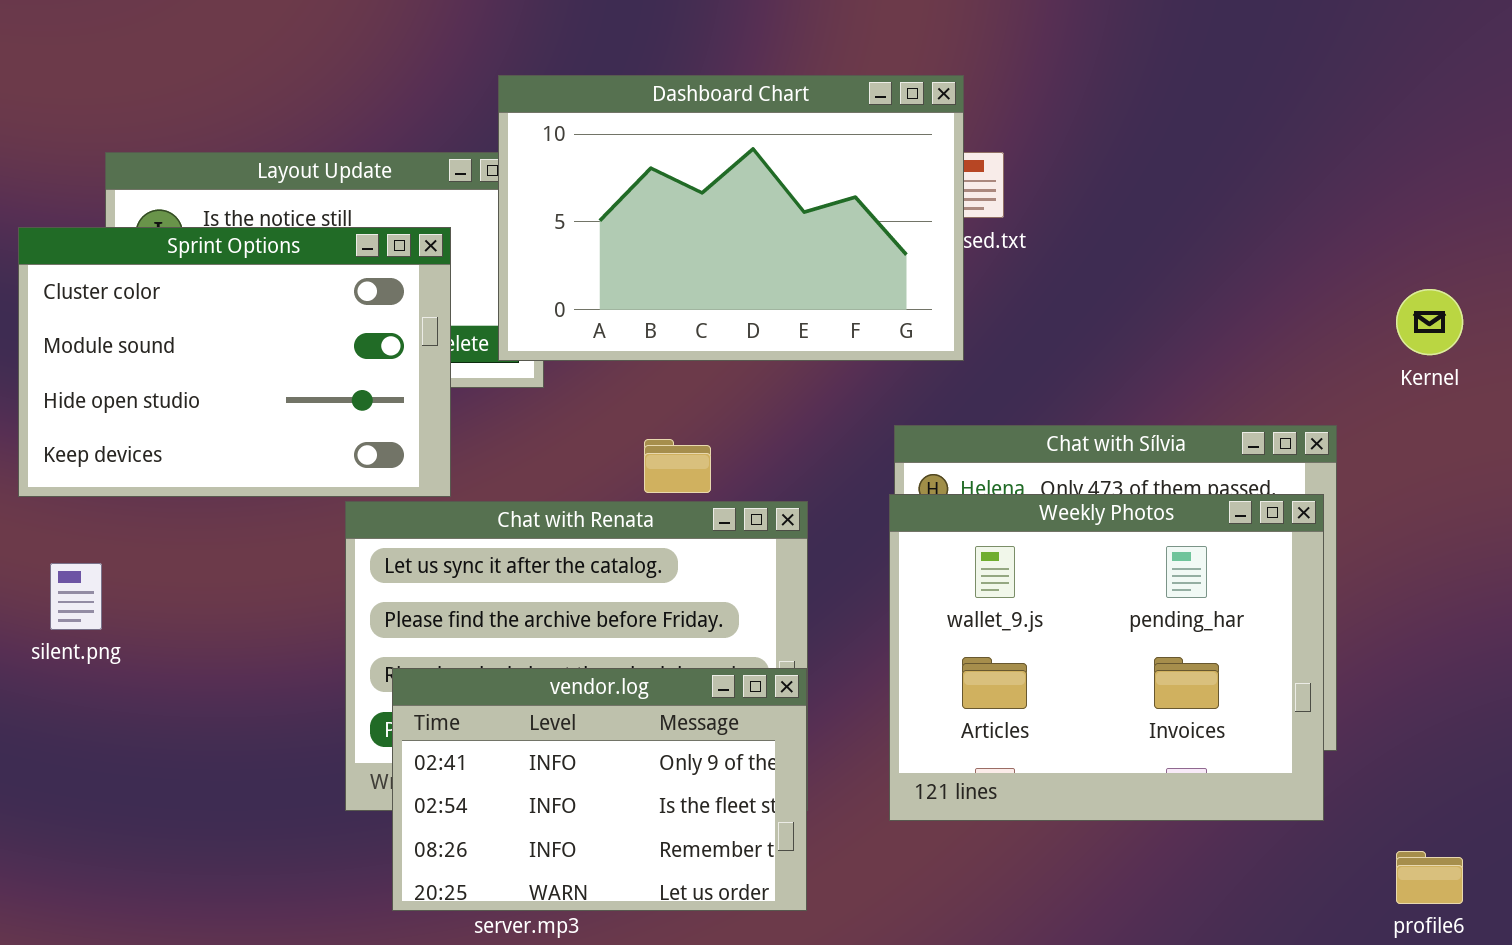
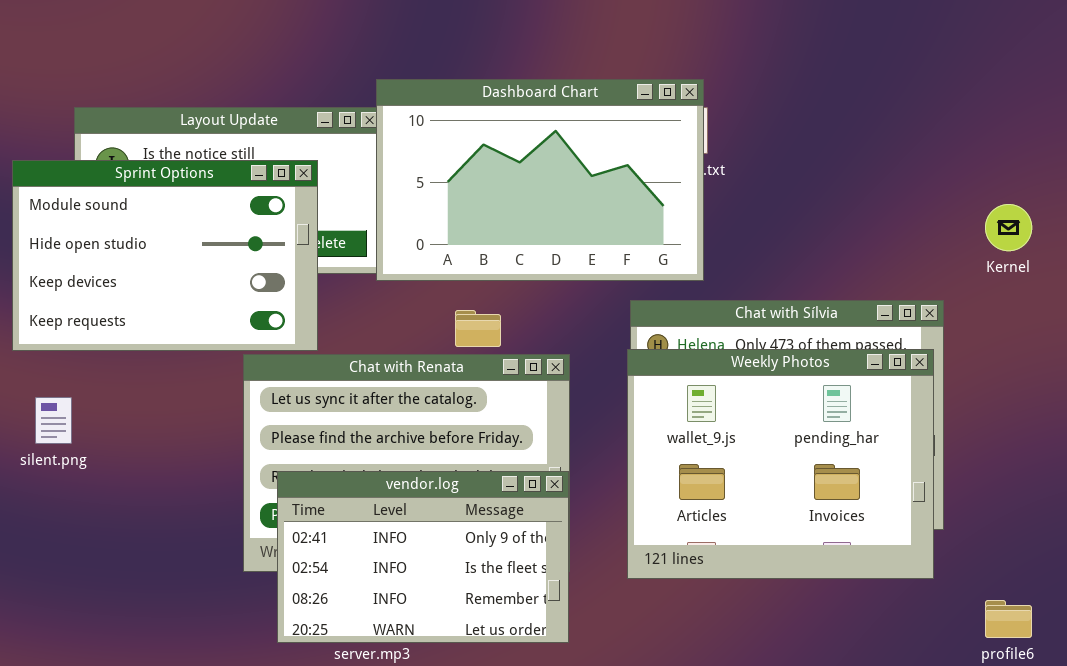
Dashboard Chart: [498,75,964,361] -> [376,79,704,281], moved
Sprint Options: [18,227,451,497] -> [12,160,318,351], scrolled down 1 row

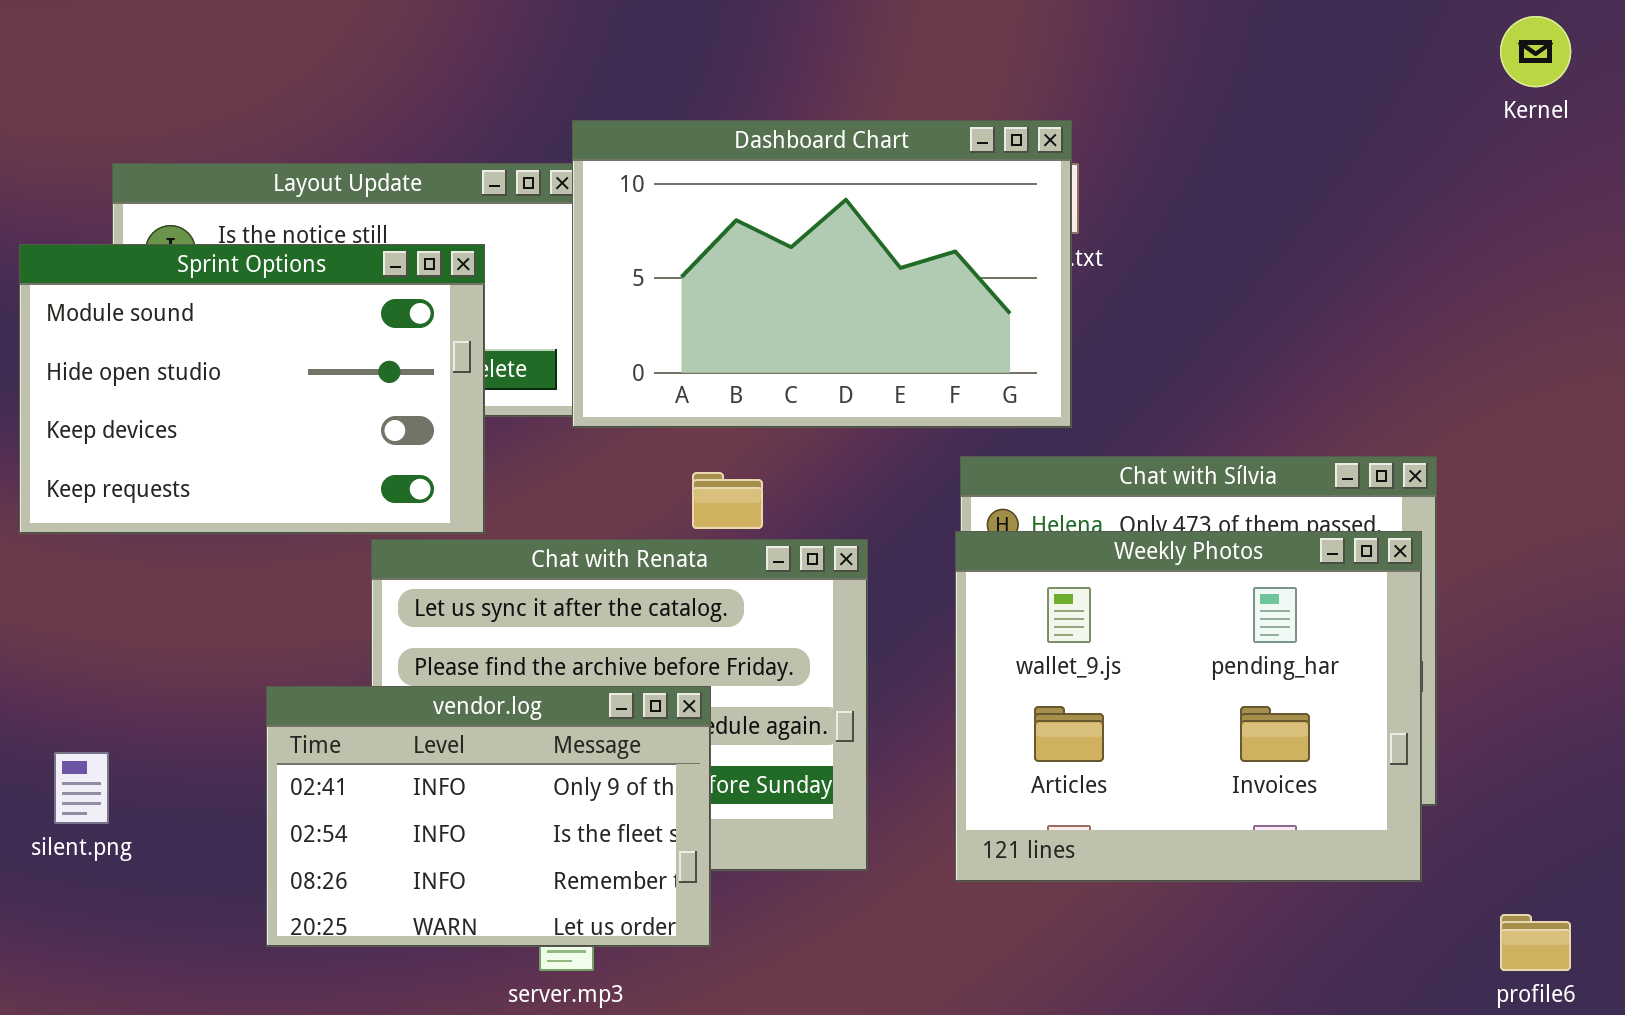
Kernel: [985,204,1032,251] -> [1500,16,1571,87], moved
silent.png: [35,397,72,444] -> [54,752,109,824], moved
vendor.log: [277,471,569,643] -> [266,686,711,947], moved

